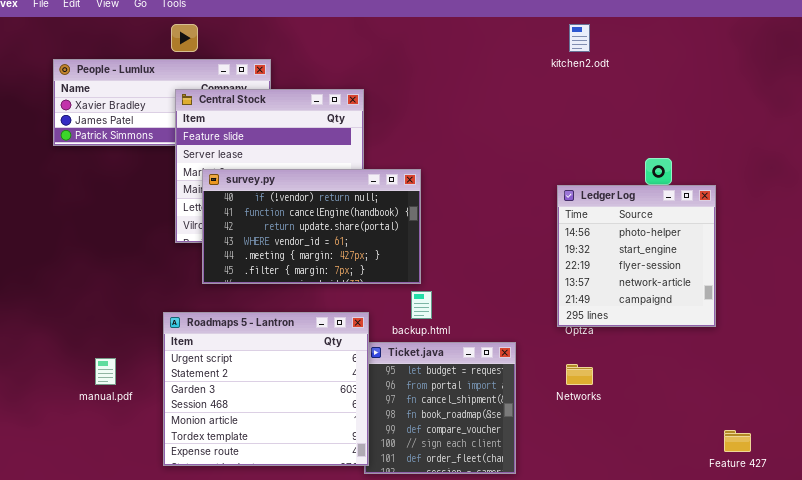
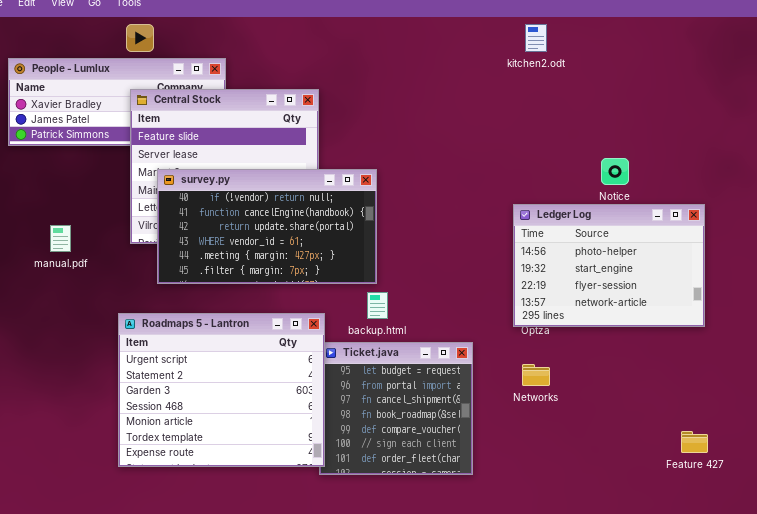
Ledger Log: [557,185,716,327] -> [513,204,705,327], resized
manual.pdf: [95,358,116,385] -> [50,225,71,252], moved

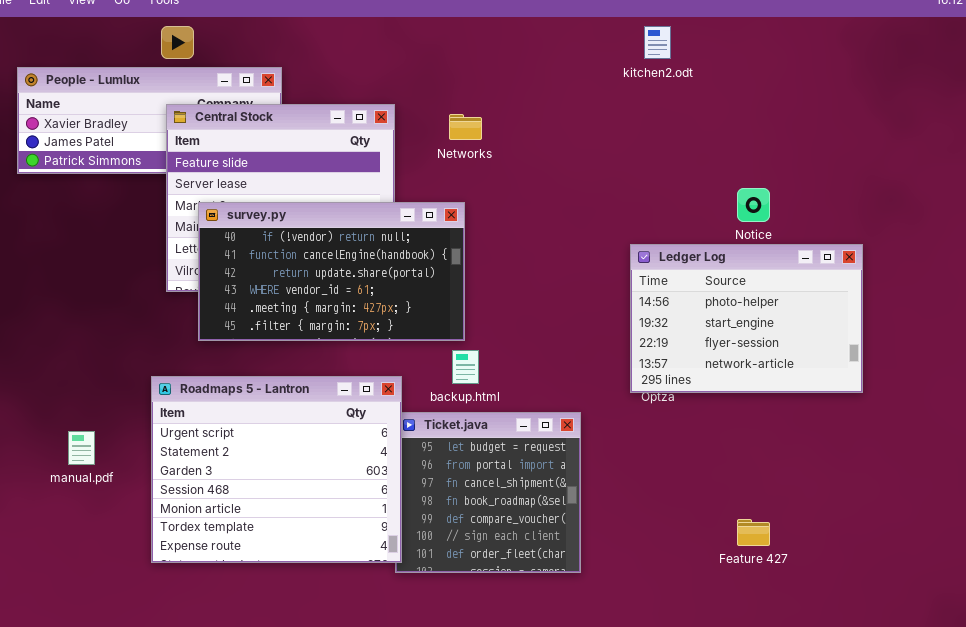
manual.pdf: [50,225,71,252] -> [68,431,95,465], moved
Networks: [522,364,550,386] -> [449,114,482,140], moved
Feature 427: [681,431,708,453] -> [737,519,770,546], moved

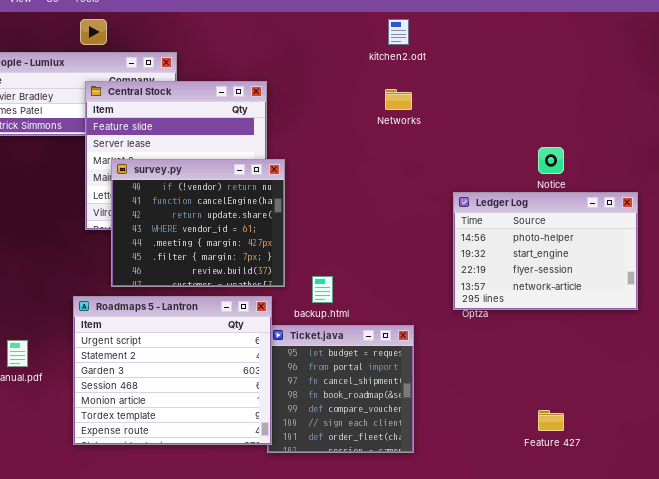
kitchen2.odt: [644,26,671,59] -> [388,19,409,45], moved
Networks: [449,114,482,140] -> [385,89,412,110], moved
survey.py: [198,202,465,341] -> [111,159,285,287], resized

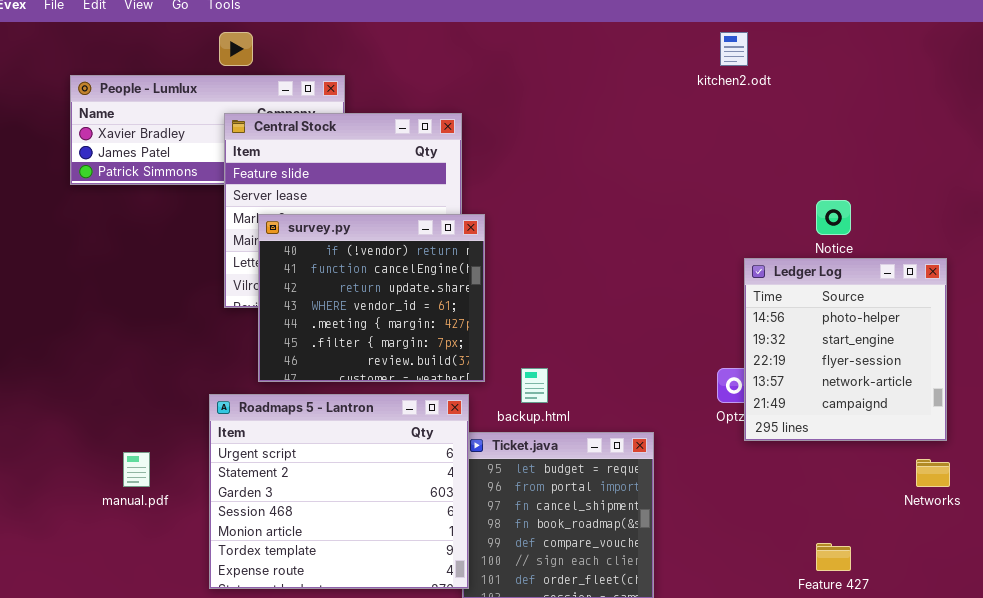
kitchen2.odt: [388,19,409,45] -> [720,32,748,66], moved
Networks: [385,89,412,110] -> [916,459,950,487], moved
Ledger Log: [453,192,638,310] -> [744,258,947,441], resized

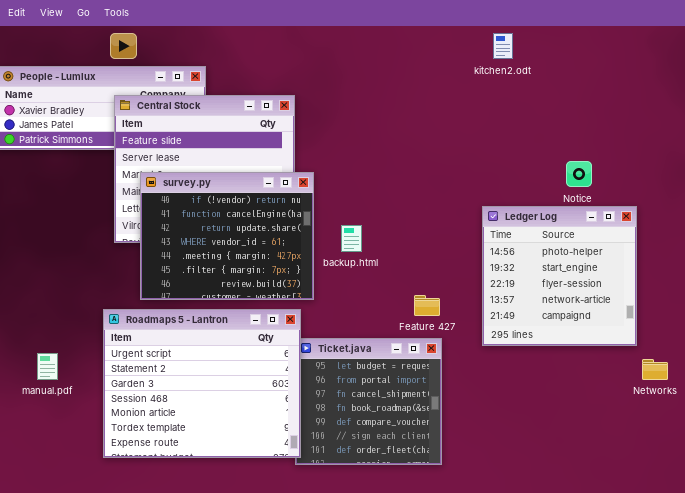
Ledger Log: [744,258,947,441] -> [482,206,637,346], moved
backup.html: [521,368,548,403] -> [341,225,362,252], moved
Feature 427: [816,543,851,571] -> [414,295,440,316], moved

